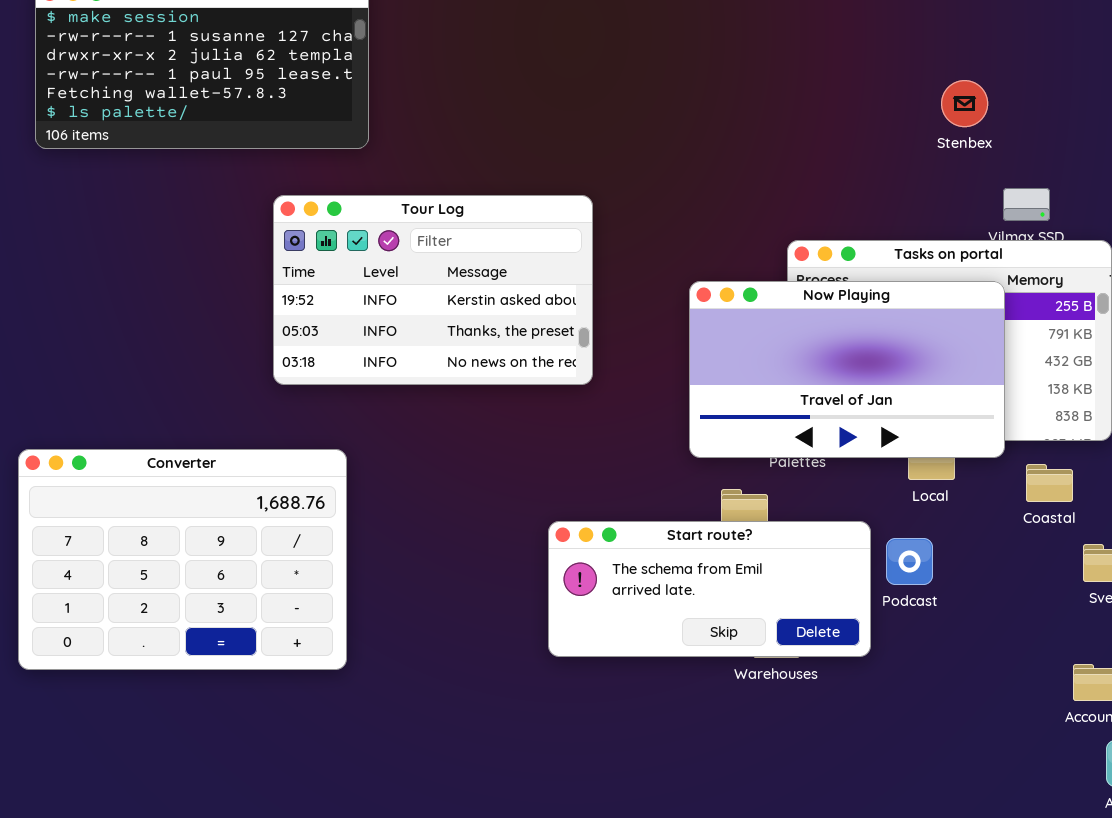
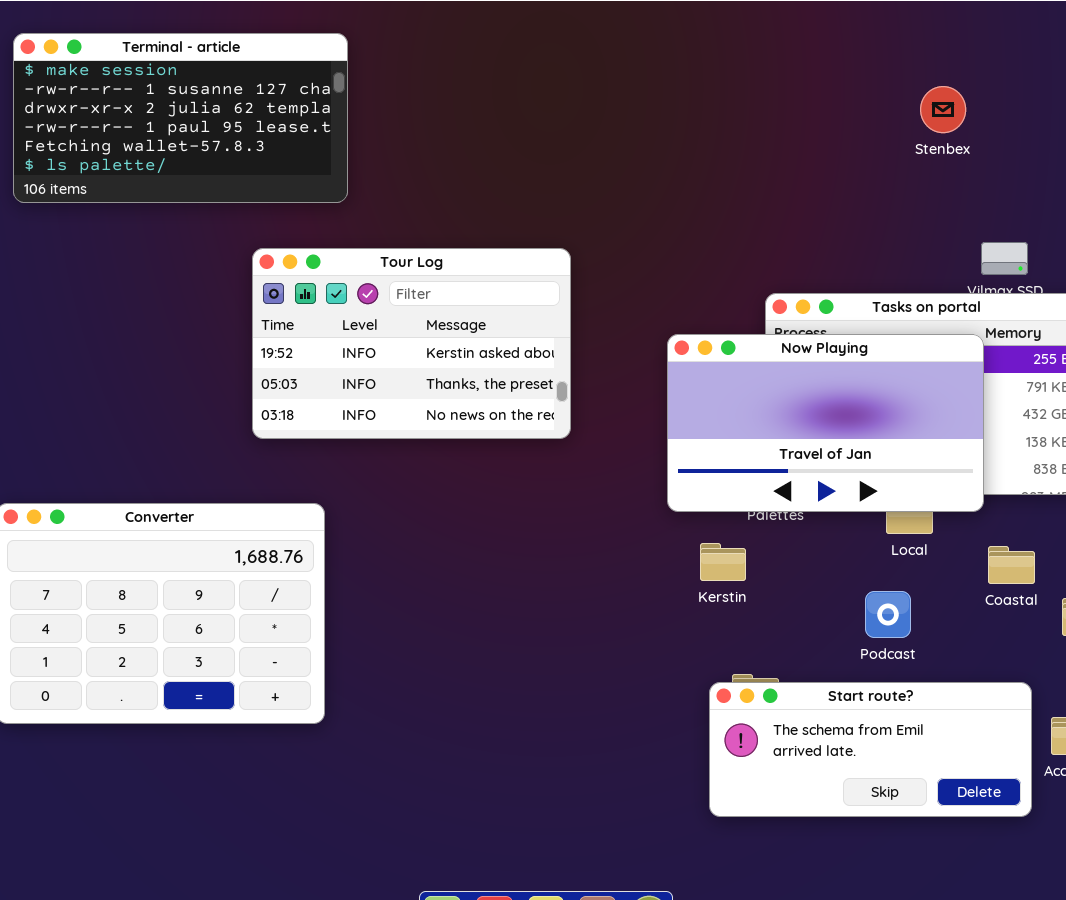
Stenbex: [941,80,988,127] -> [920,86,966,133], moved
Coastal: [1026,464,1073,502] -> [988,546,1035,584], moved
Start route?: [548,521,871,657] -> [709,682,1032,817], moved

